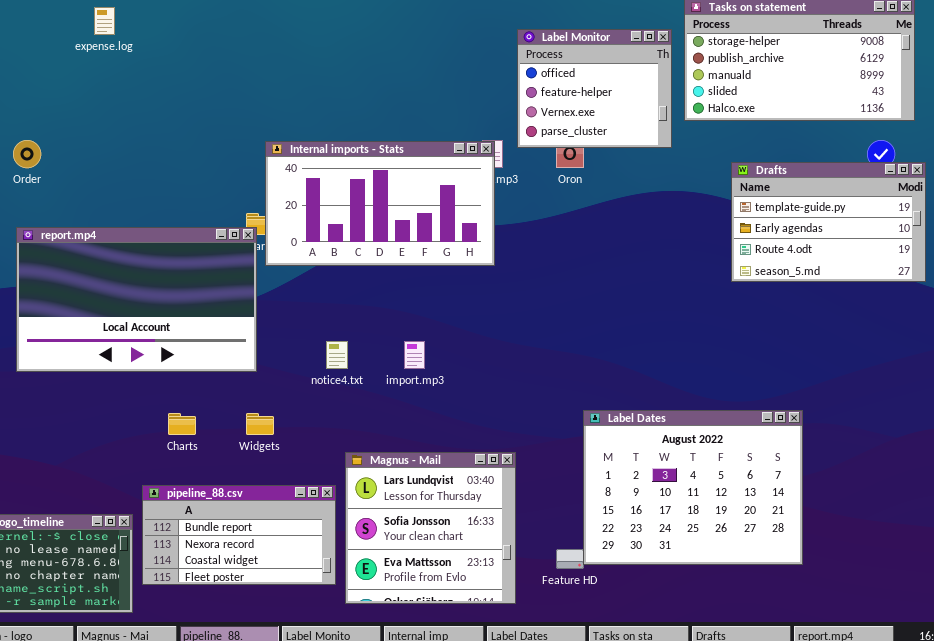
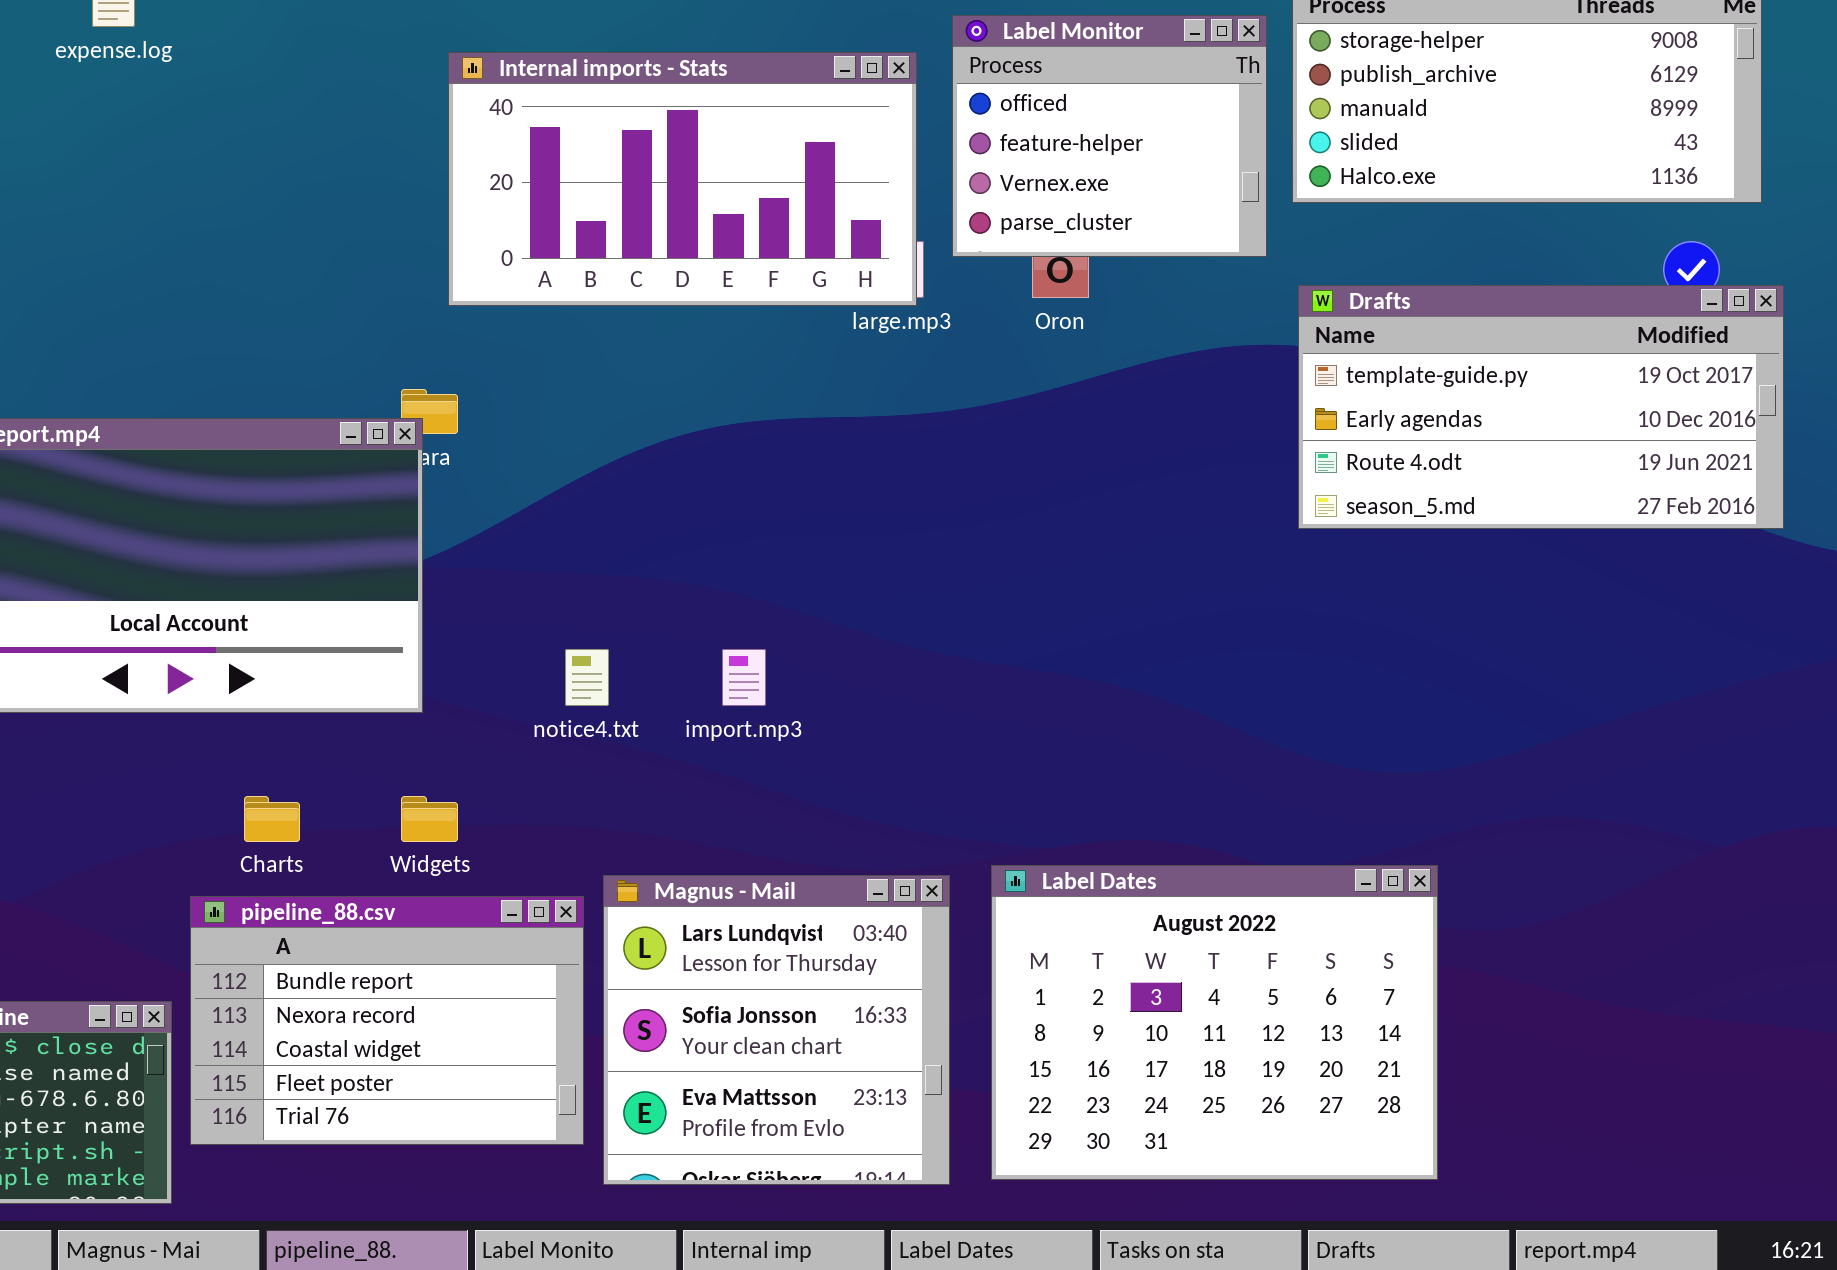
Internal imports - Stats: [265,141,495,266] -> [448,52,917,306], moved
Drafts: [731,162,926,282] -> [1298,285,1784,529], resized
Label Dates: [583,410,803,565] -> [991,865,1438,1180], moved
pipeline_88.csv: [142,485,336,585] -> [190,896,584,1145], resized

